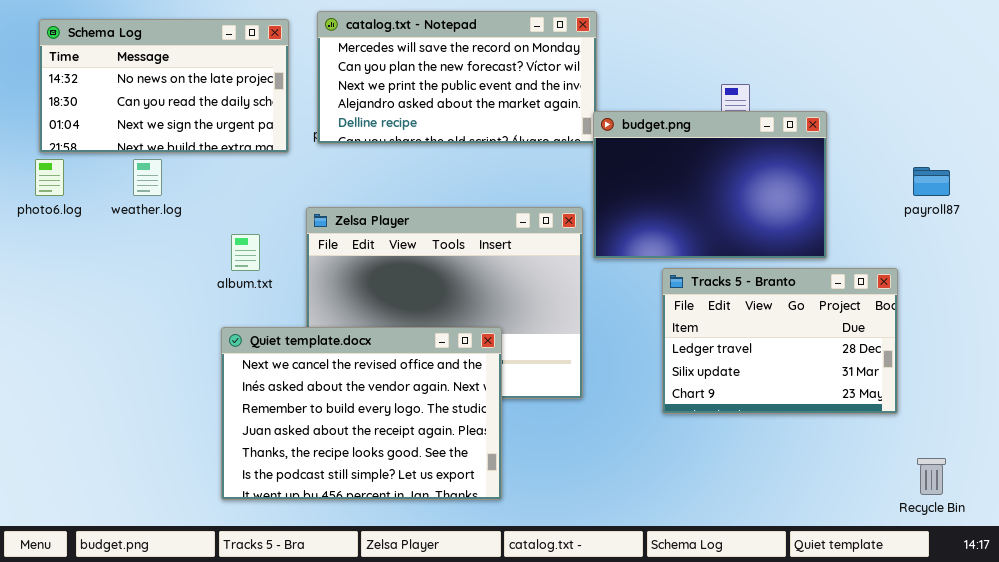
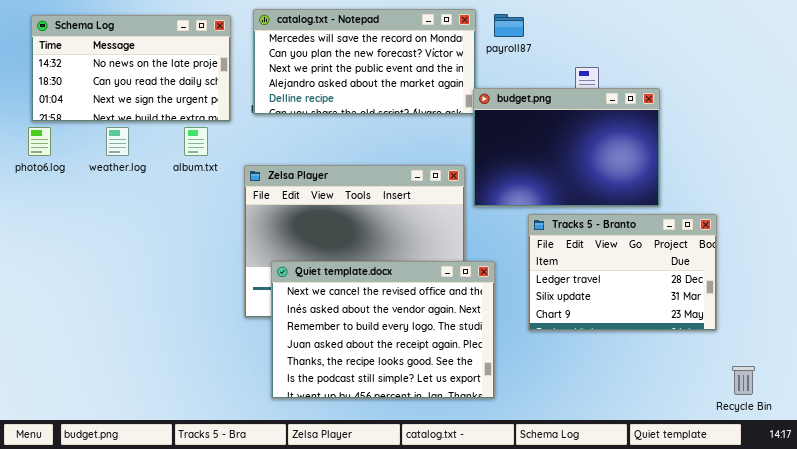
payroll87: [913,167,950,196] -> [494,14,524,37], moved
album.txt: [231,234,260,271] -> [184,127,208,156], moved
Quiet template.docx: [221,327,502,500] -> [271,261,495,399], moved

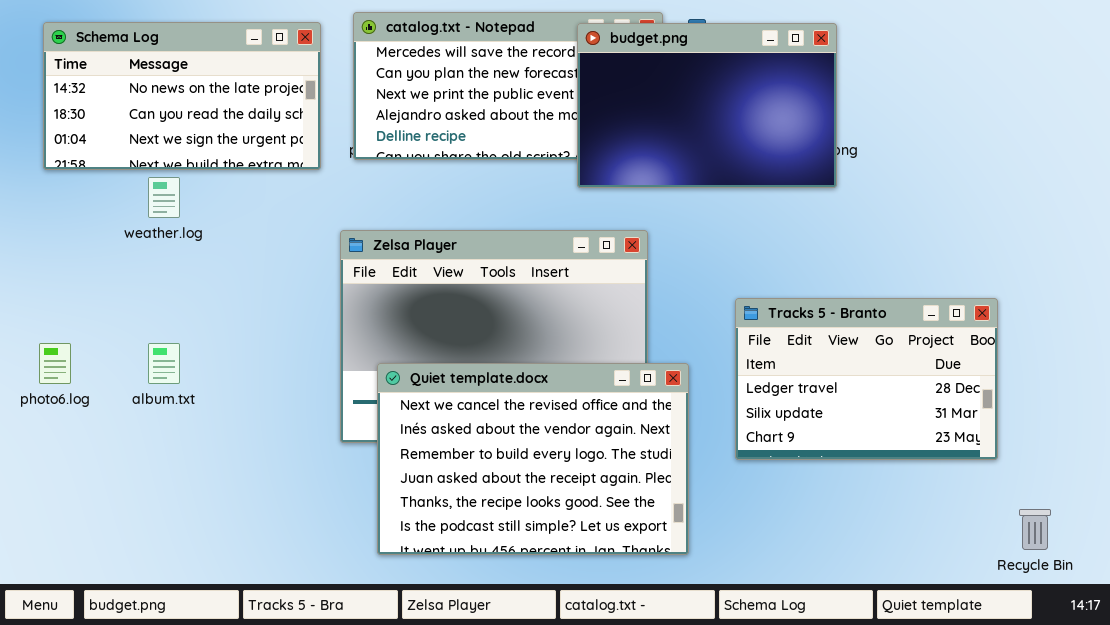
budget.png: [473,88,660,207] -> [577,23,837,188], moved
photo6.log: [28,127,51,156] -> [39,343,71,384], moved
album.txt: [184,127,208,156] -> [148,343,180,384], moved

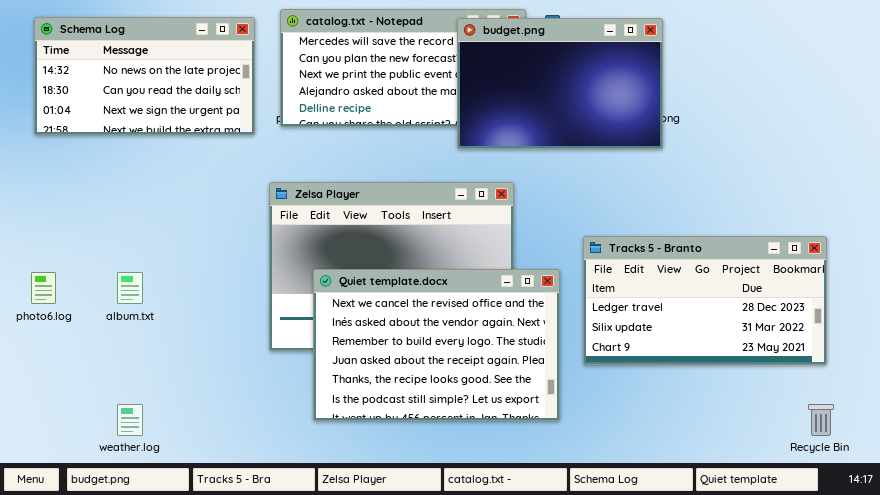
weather.log: [148,177,180,218] -> [117,404,143,436], moved
Tracks 5 - Branto: [735,298,998,460] -> [583,236,827,365], resized
Quiet template.docx: [377,363,689,555] -> [313,269,560,421], moved

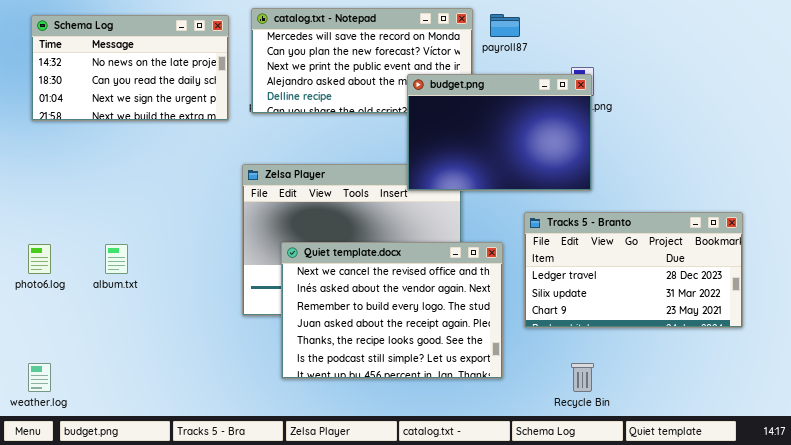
budget.png: [457,18,663,149] -> [407,74,592,191], moved
weather.log: [117,404,143,436] -> [28,363,51,392], moved
Recycle Bin: [808,404,834,436] -> [571,363,594,392], moved

